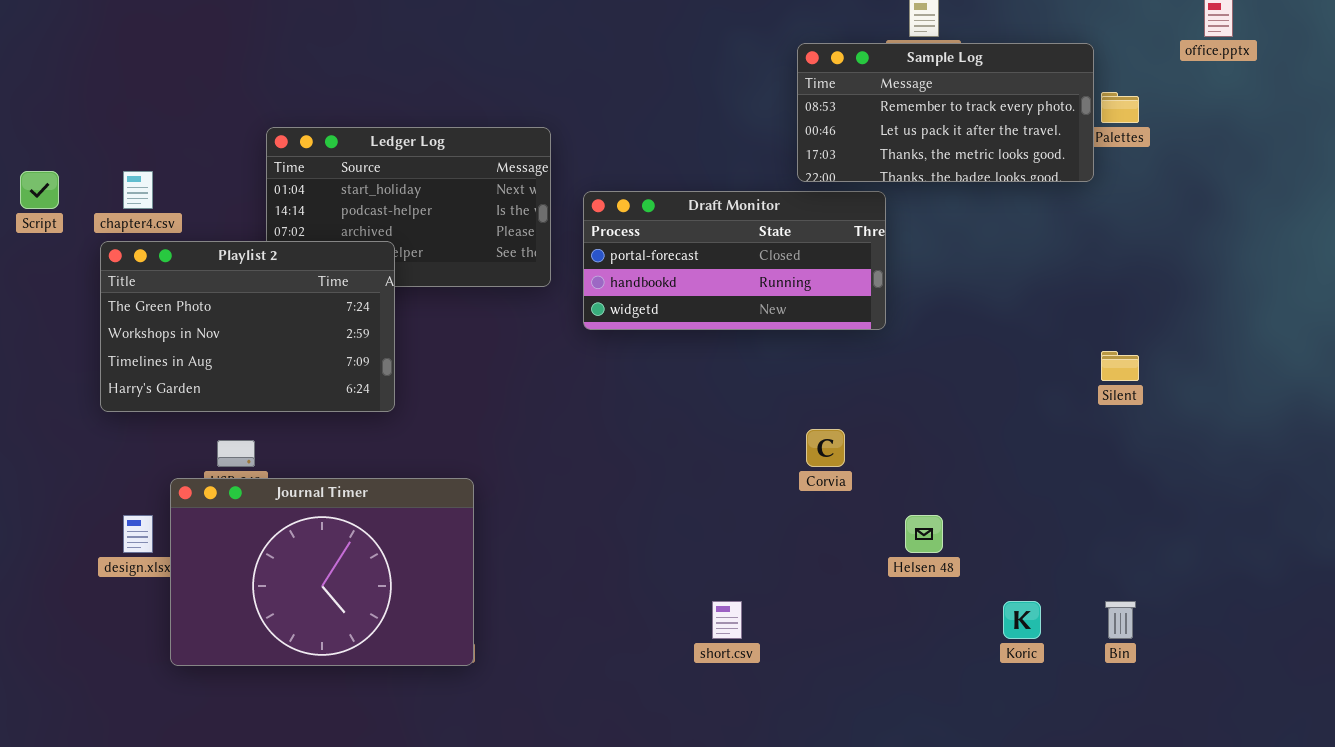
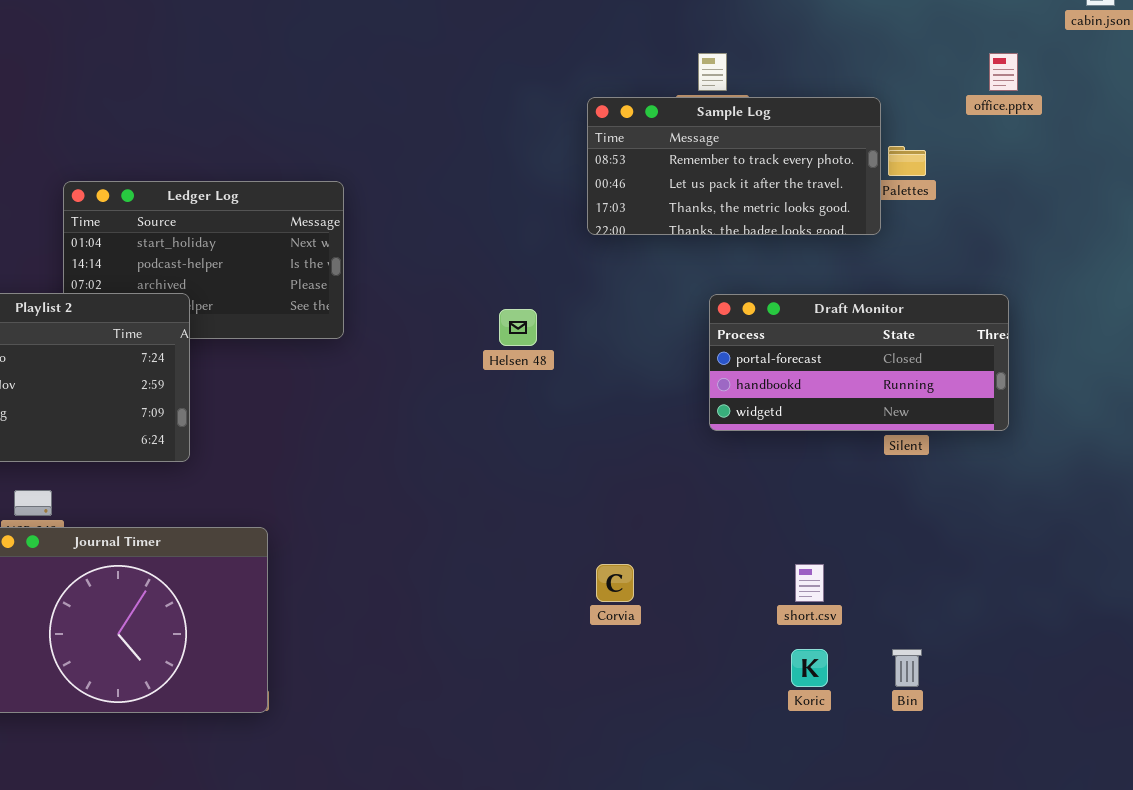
Draft Monitor: [583,191,886,330] -> [709,294,1009,431], moved
Corvia: [806,429,845,467] -> [596,564,634,602], moved
Helsen 48: [905,515,943,553] -> [499,309,537,346], moved
short.csv: [712,601,742,639] -> [795,564,824,602], moved

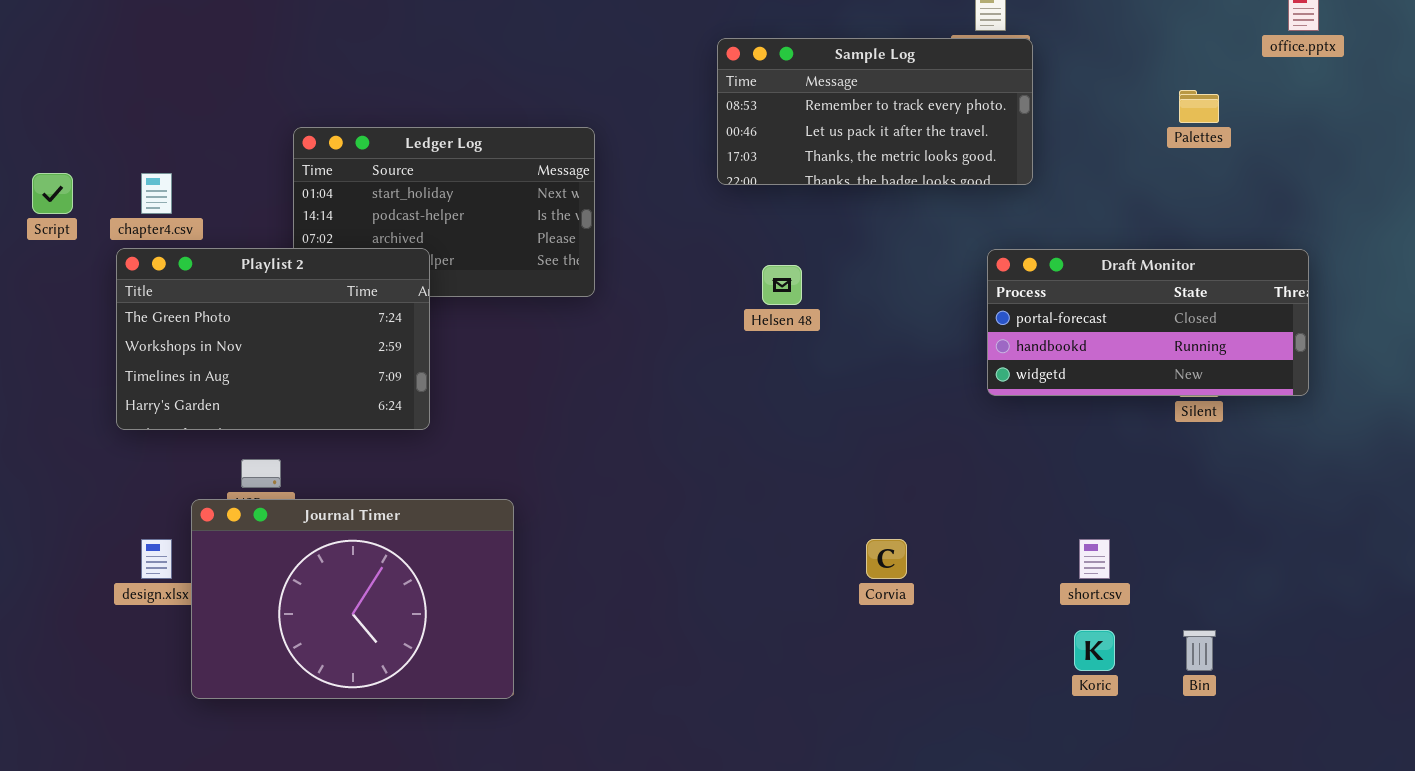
Sample Log: [587,97,881,235] -> [717,38,1033,185], moved

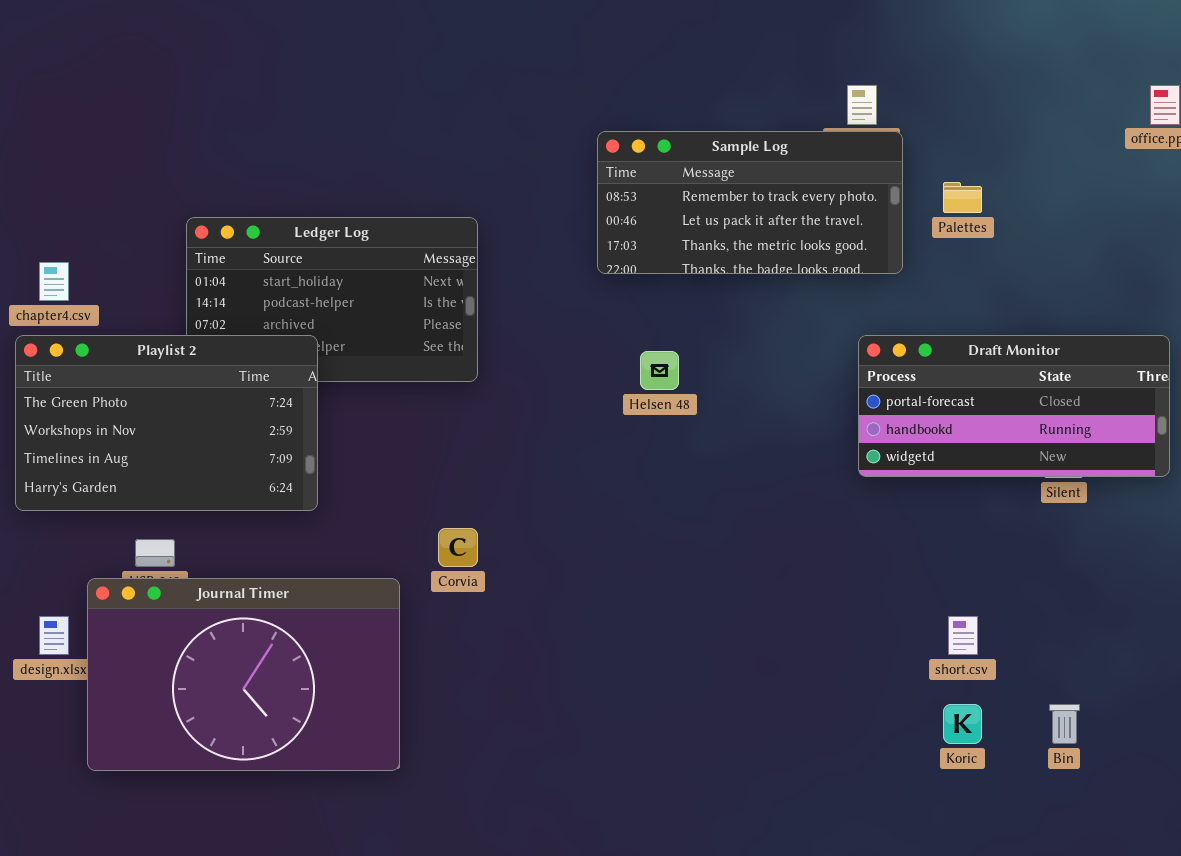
Palettes: [1179,90,1219,123] -> [943,182,982,213], moved
Corvia: [866,539,907,579] -> [438,528,478,567], moved

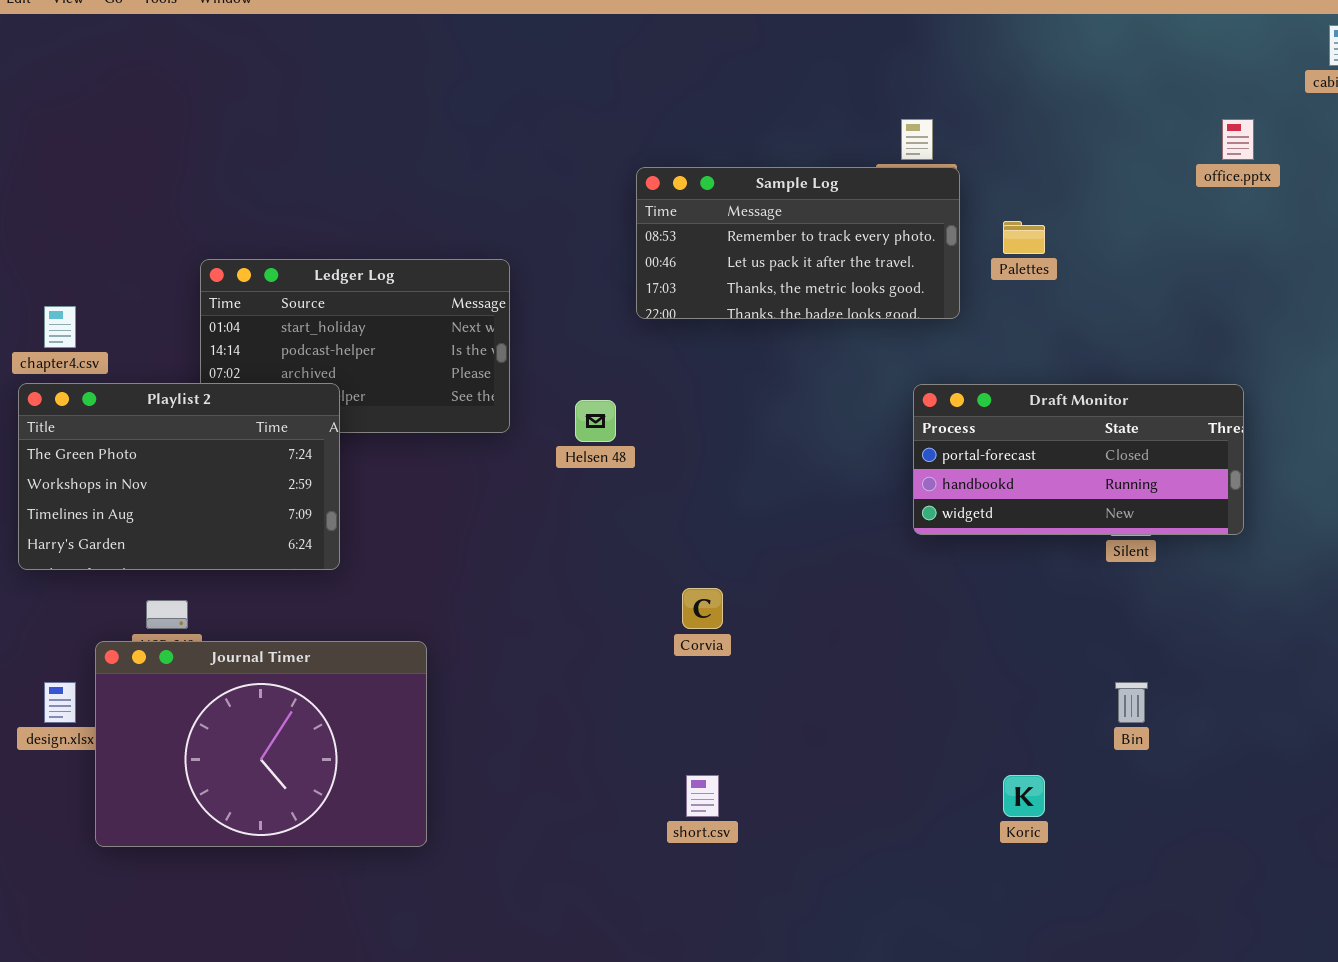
Helsen 48: [640,351,679,390] -> [575,400,616,442], moved
Corvia: [438,528,478,567] -> [682,588,723,629], moved
short.csv: [948,616,978,655] -> [686,775,719,817], moved
Bin: [1049,704,1080,744] -> [1115,682,1148,723], moved

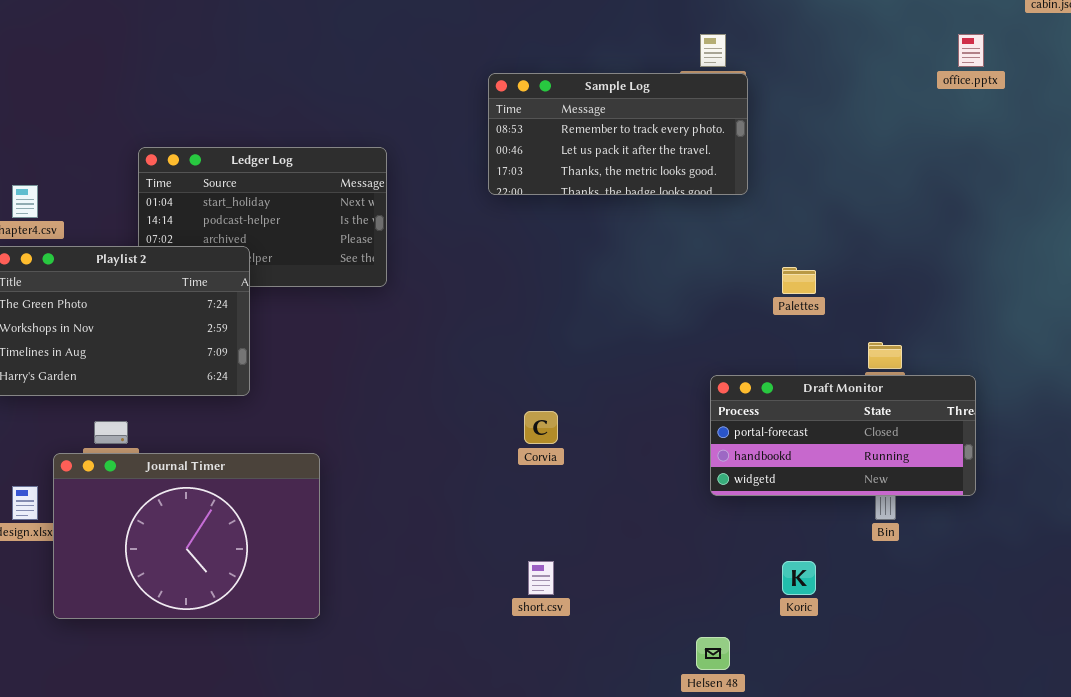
Palettes: [1003,221,1045,254] -> [782,267,816,294], moved
Draft Monitor: [913,384,1244,535] -> [710,375,976,496], moved
Helsen 48: [575,400,616,442] -> [696,637,730,670], moved

